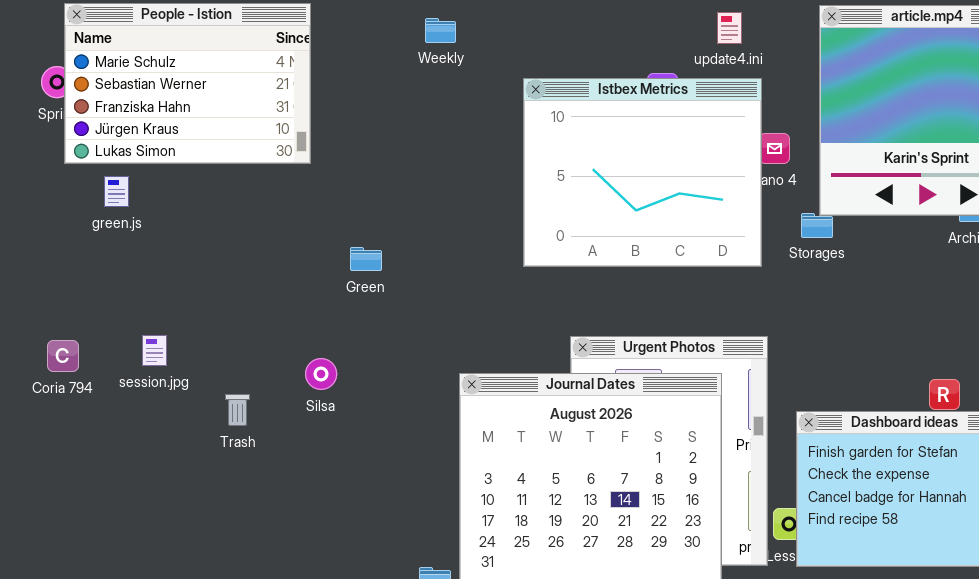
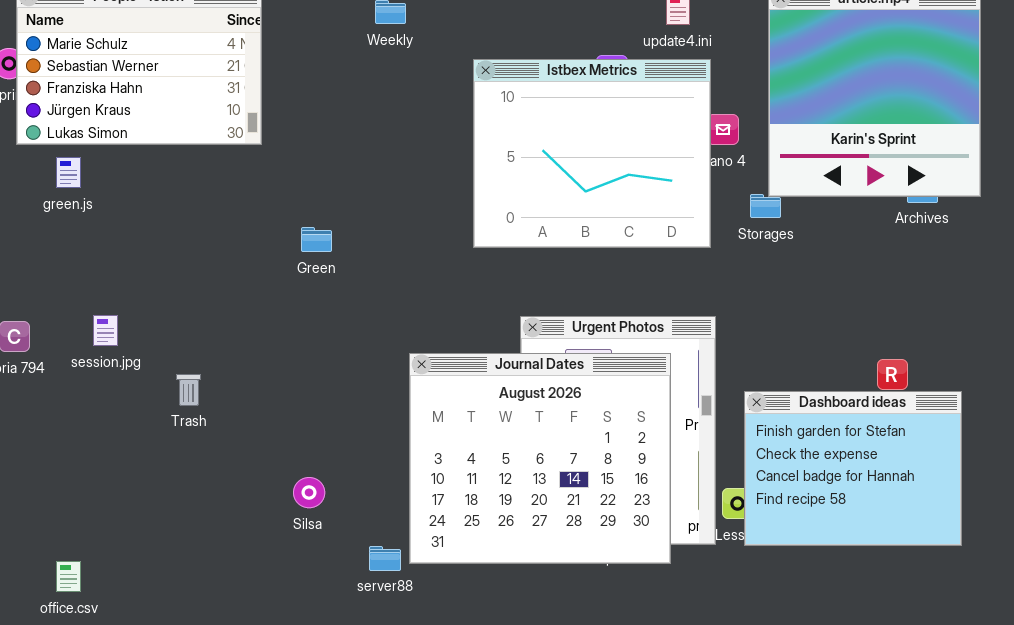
Silsa: [305,358,337,390] -> [293,477,325,508], moved

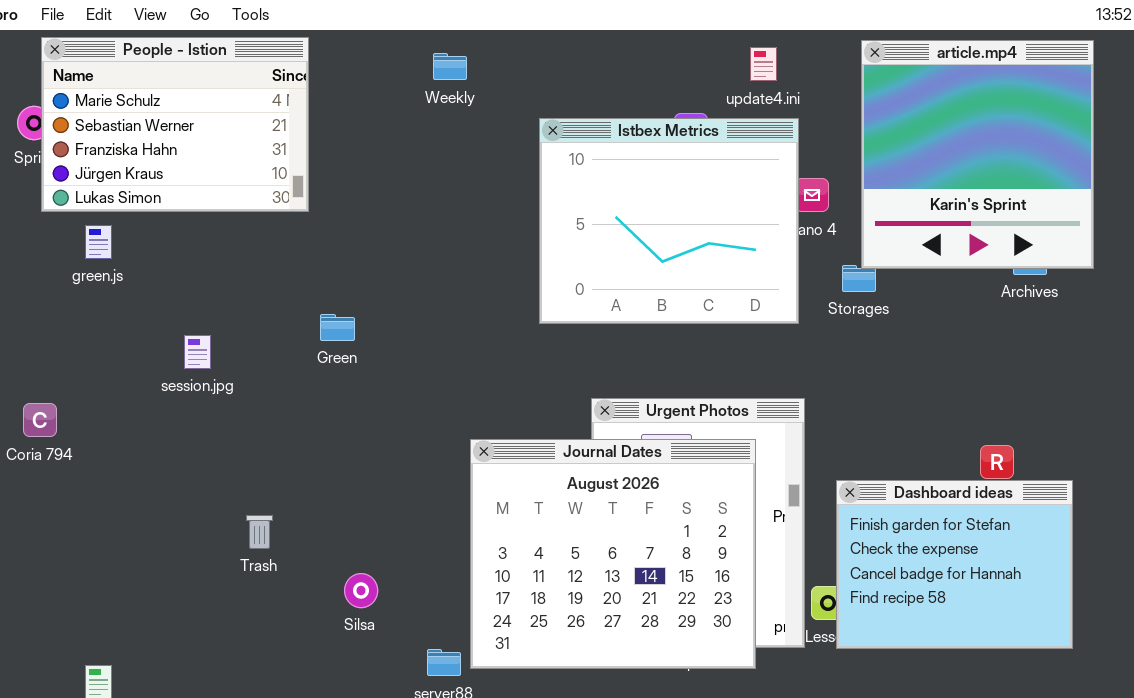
Green: [301,227,332,252] -> [320,314,355,341], moved
session.jpg: [93,315,118,346] -> [184,335,211,369], moved
Trash: [176,374,201,406] -> [246,515,273,549], moved

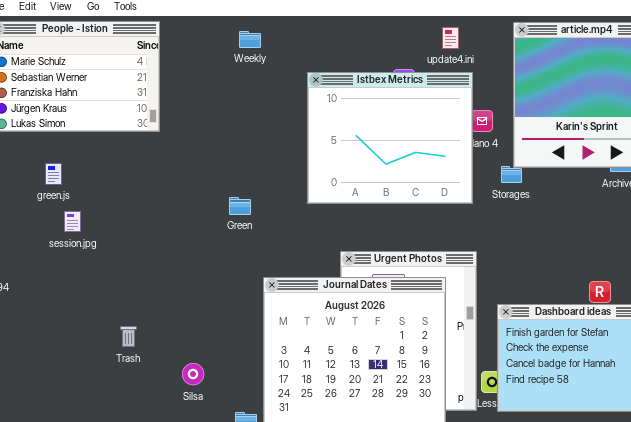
green.js: [85,225,112,259] -> [45,163,62,185], moved
Green: [320,314,355,341] -> [229,197,251,215], moved
session.jpg: [184,335,211,369] -> [64,211,81,232], moved

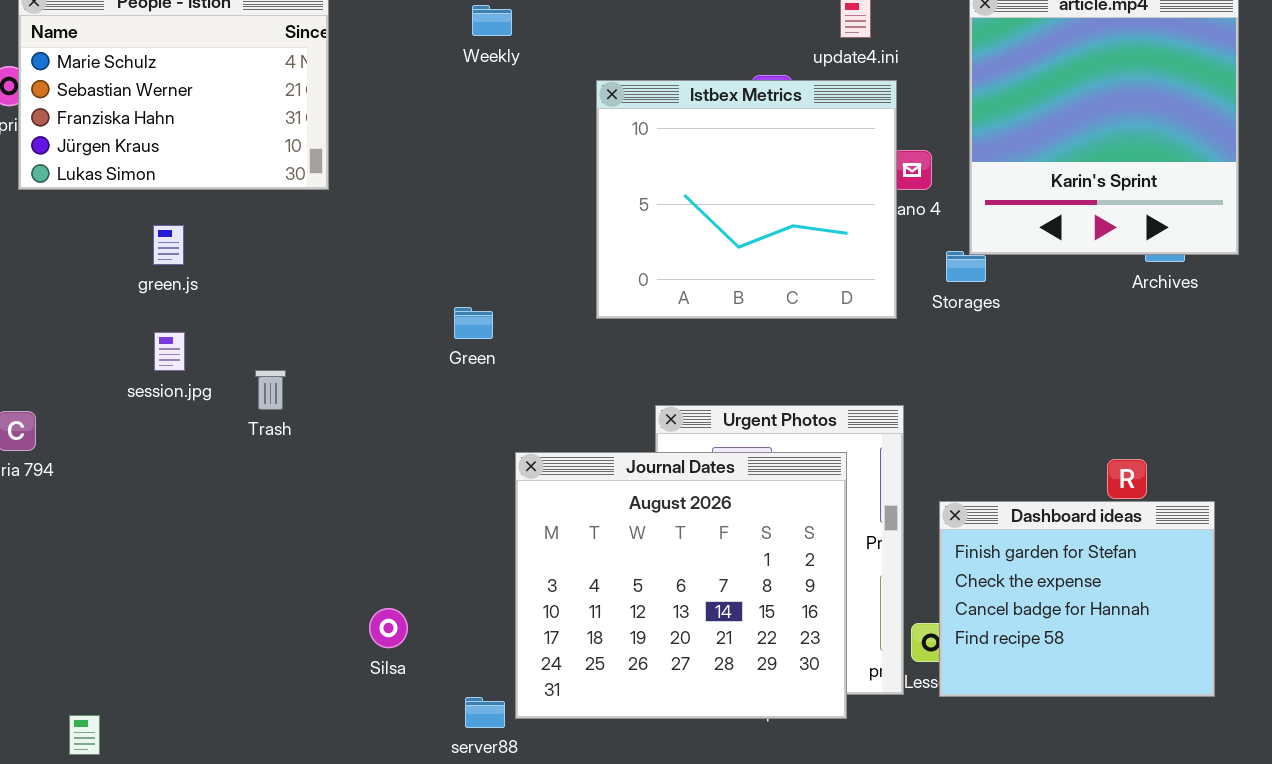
green.js: [45,163,62,185] -> [153,225,184,265], moved
Trash: [120,326,137,347] -> [255,370,286,410], moved

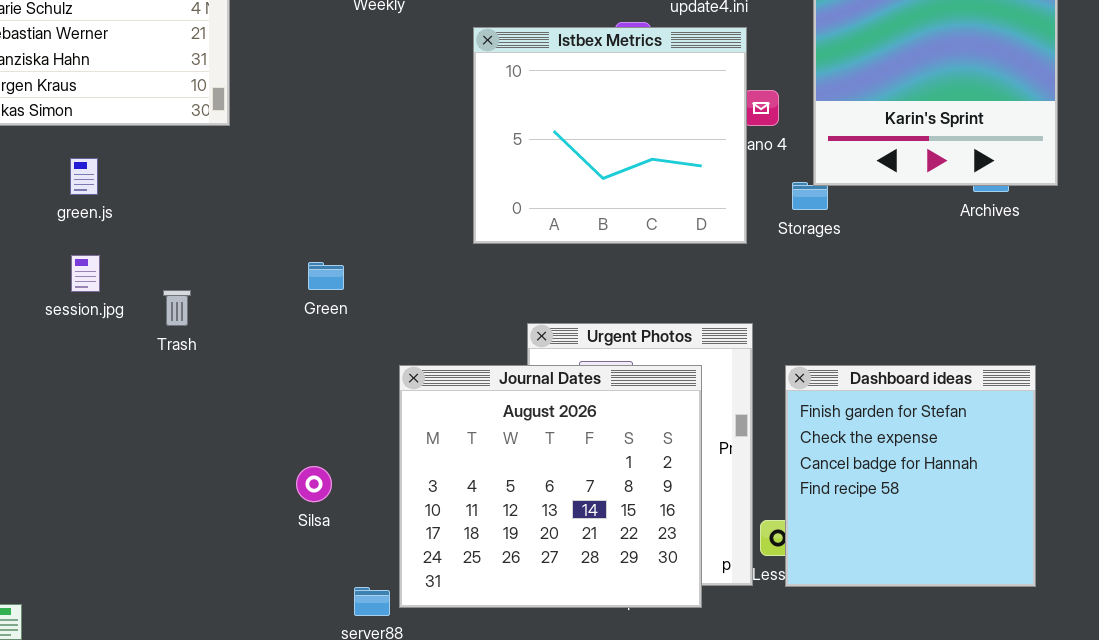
Green: [454,307,493,339] -> [308,262,344,290], moved
Dashboard ideas: [939,501,1215,697] -> [785,365,1036,587], resized
Silsa: [369,608,408,648] -> [296,466,332,502], moved

